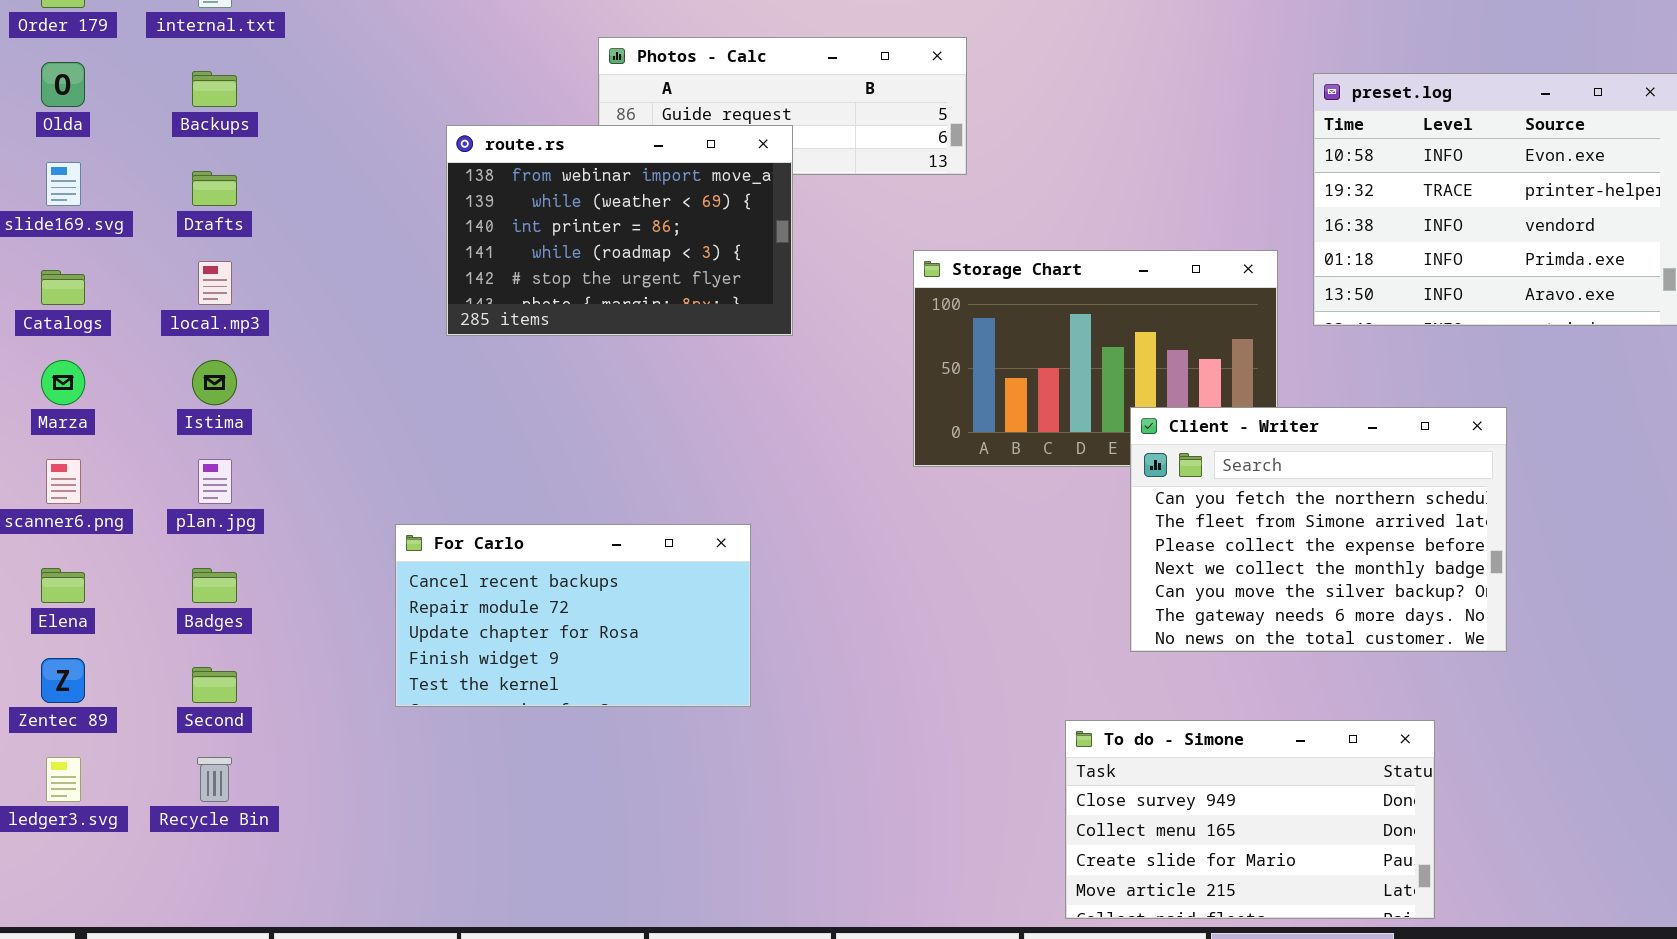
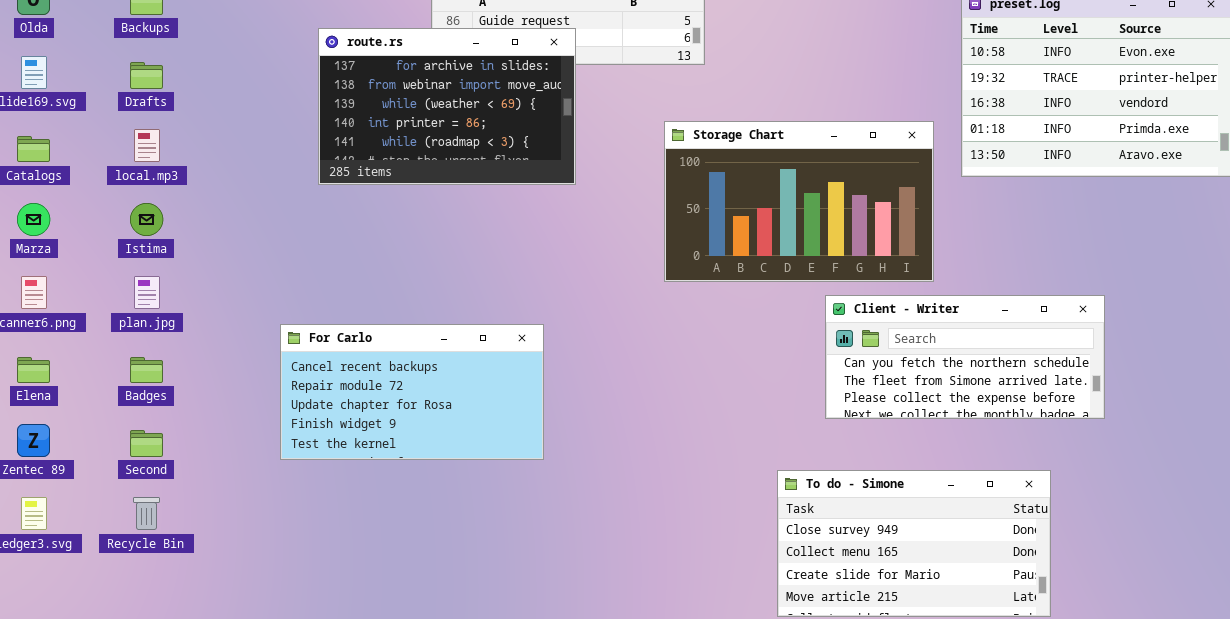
route.rs: [446,125,793,336] -> [318,28,576,185], scrolled up 1 row
Client - Writer: [1130,407,1507,652] -> [825,295,1105,419], resized

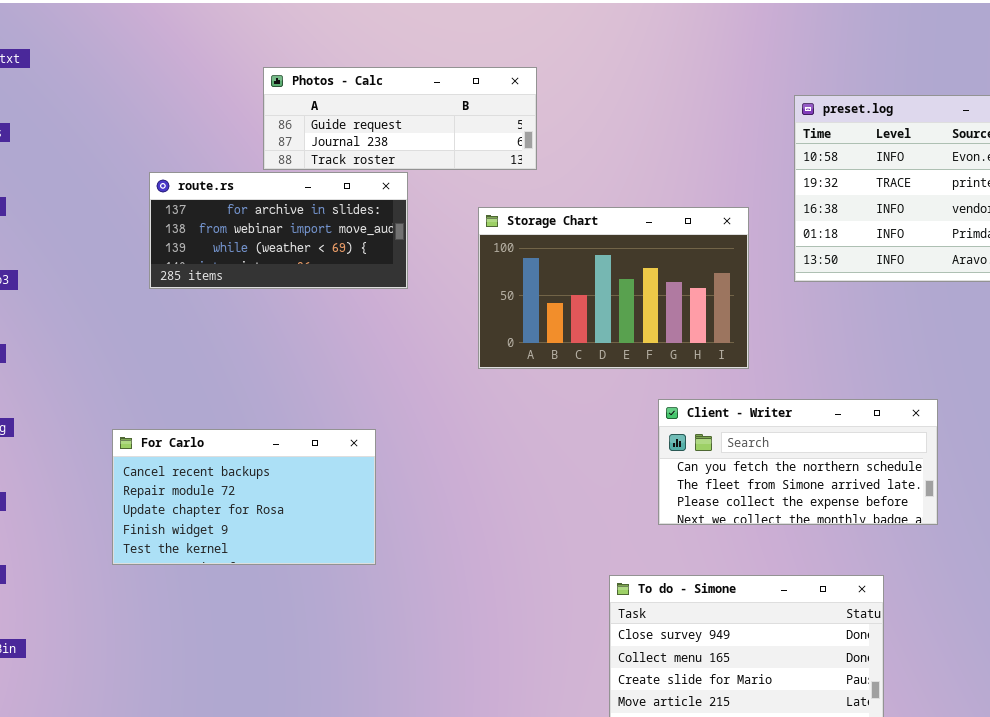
route.rs: [318,28,576,185] -> [149,172,408,289], resized
Storage Chart: [664,121,934,282] -> [478,207,749,369], moved

